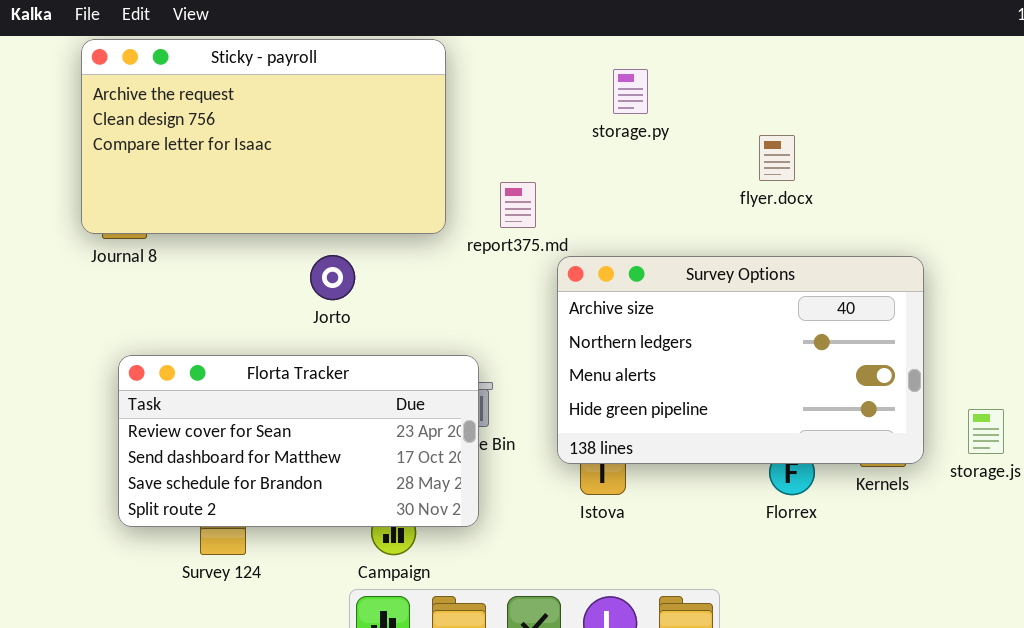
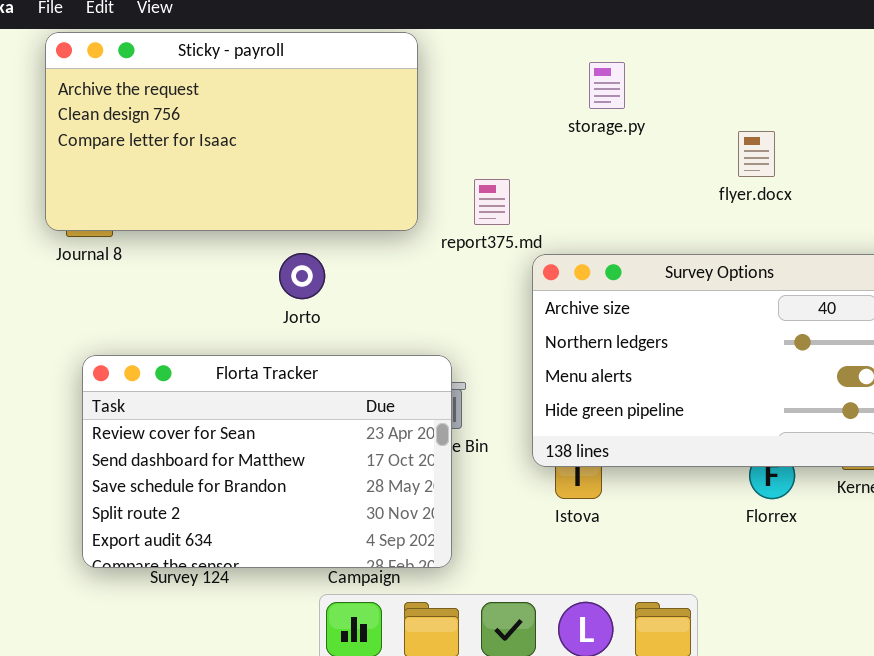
Florta Tracker: [118,355,479,527] -> [82,355,452,568], resized

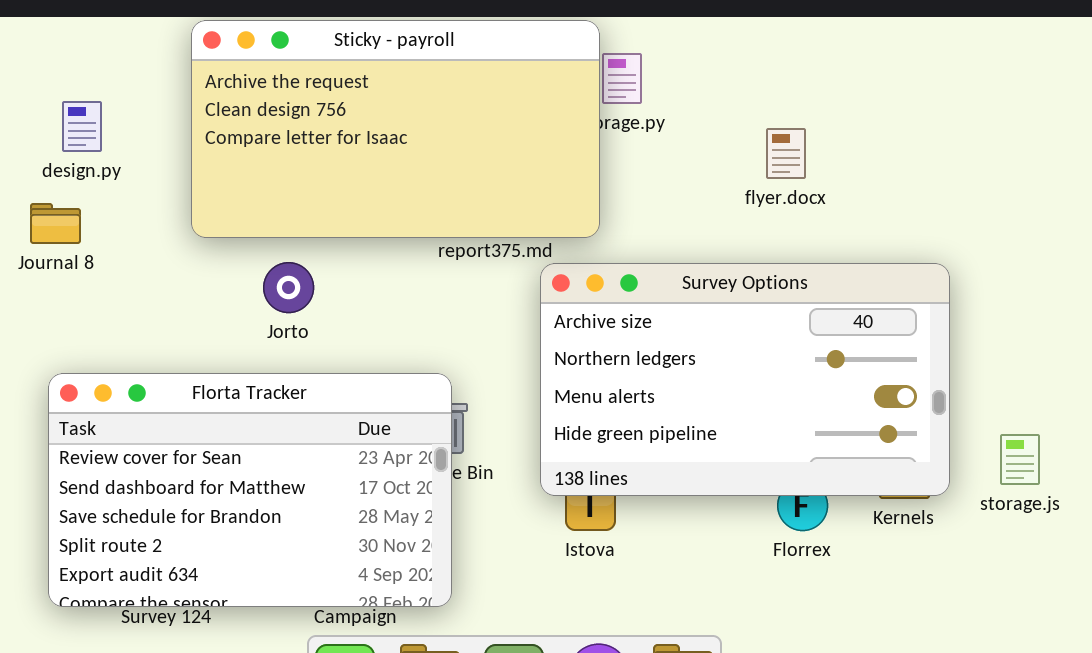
Sticky - payroll: [45,32,418,231] -> [191,20,600,238], moved

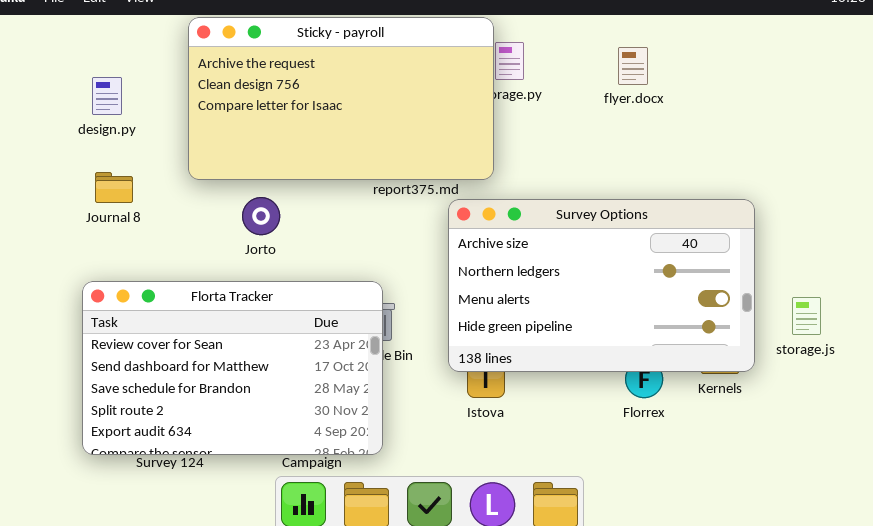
flyer.docx: [766,128,806,179] -> [618,47,648,85], moved
Journal 8: [30,203,81,244] -> [95,172,133,203], moved
storage.js: [1000,434,1040,485] -> [792,297,821,335], moved

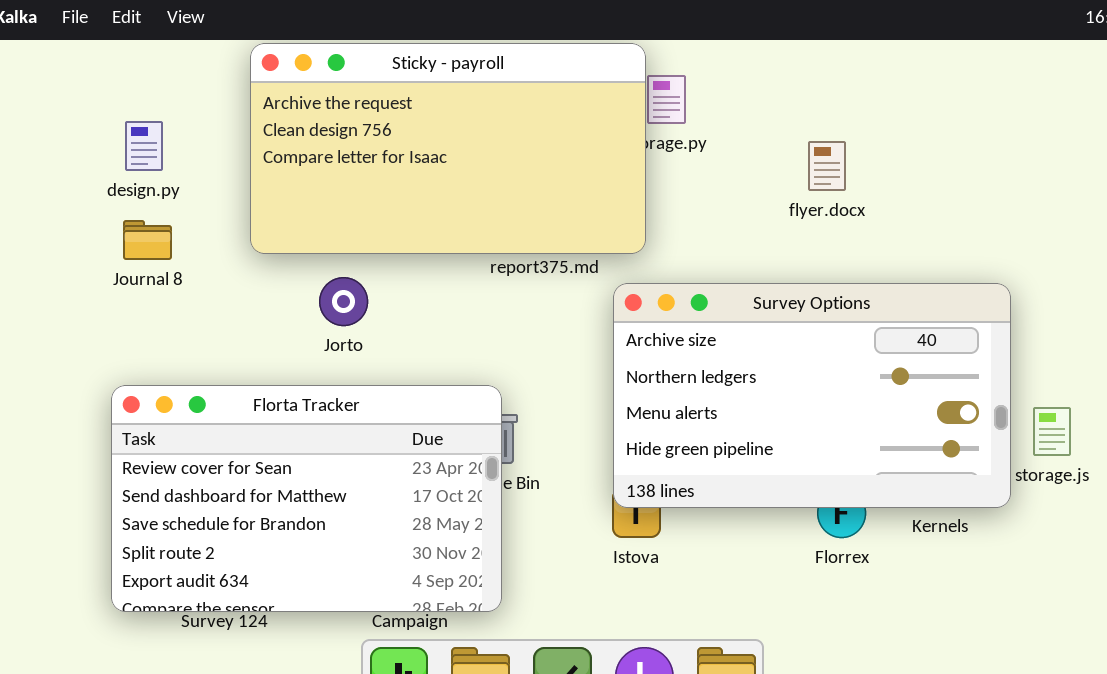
flyer.docx: [618,47,648,85] -> [808,141,846,191], moved
Journal 8: [95,172,133,203] -> [123,220,172,260], moved
Survey Options: [448,199,755,372] -> [613,283,1011,508], moved

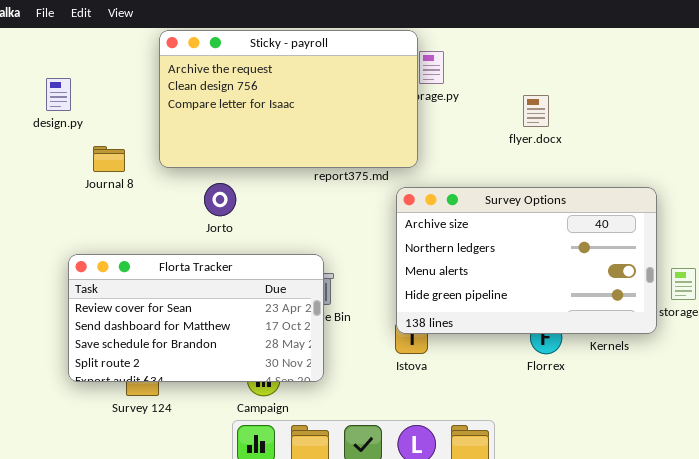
design.py: [125,121,163,171] -> [46,78,71,111], moved
Journal 8: [123,220,172,260] -> [93,146,125,172], moved
Florta Tracker: [111,385,502,612] -> [68,254,324,382], resized

